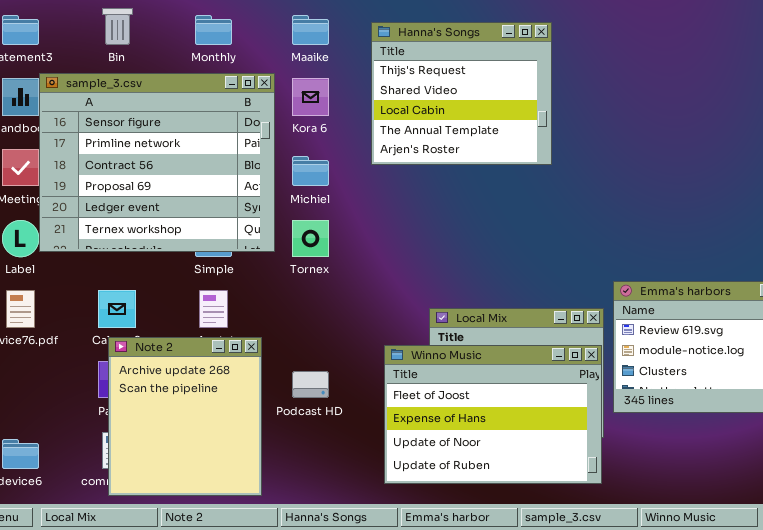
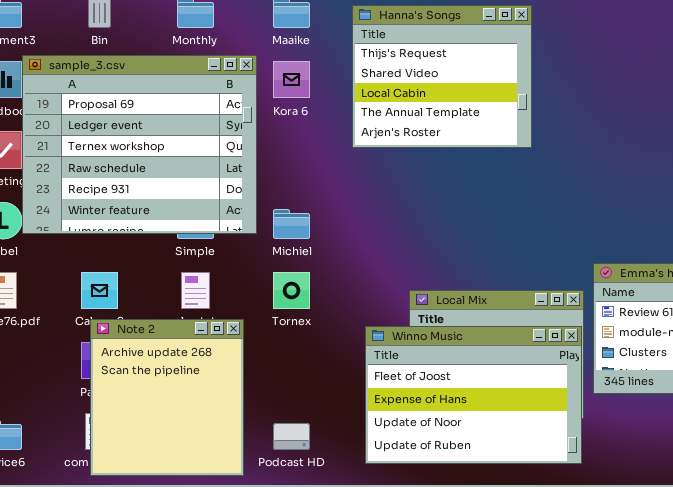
sample_3.csv: [39,73,275,252] -> [22,55,257,234], scrolled down 3 rows
Michiel: [292,156,329,186] -> [273,209,310,239], moved
Tornex: [292,220,329,257] -> [273,272,310,309], moved
Podcast HD: [292,371,329,398] -> [273,423,310,450], moved

